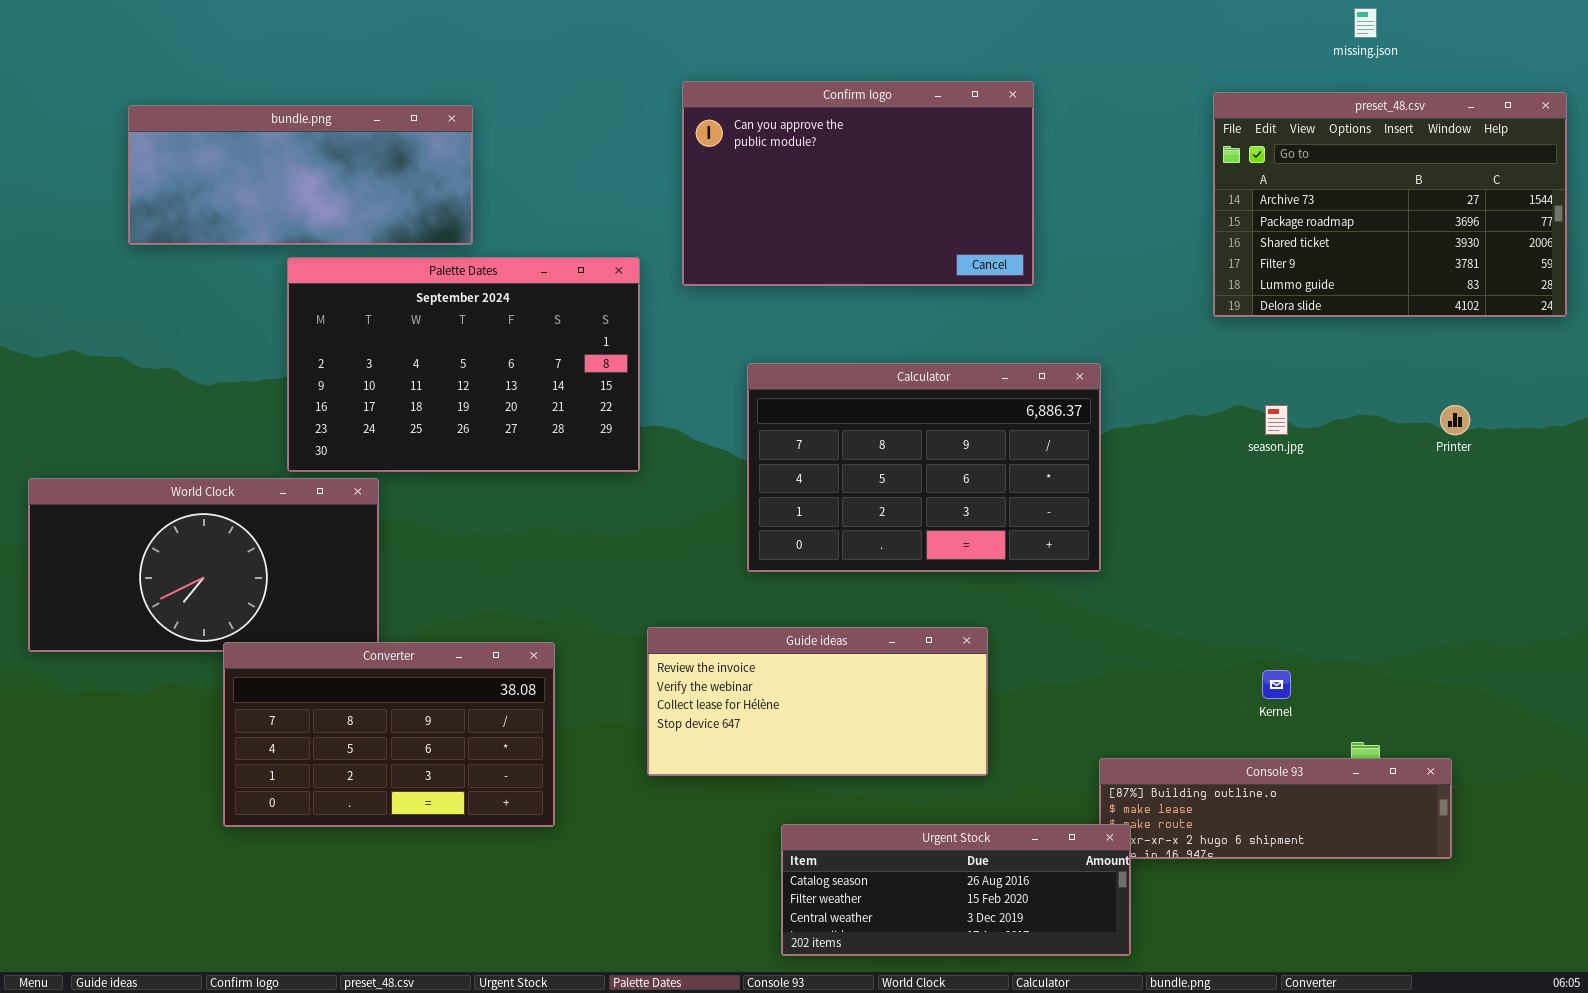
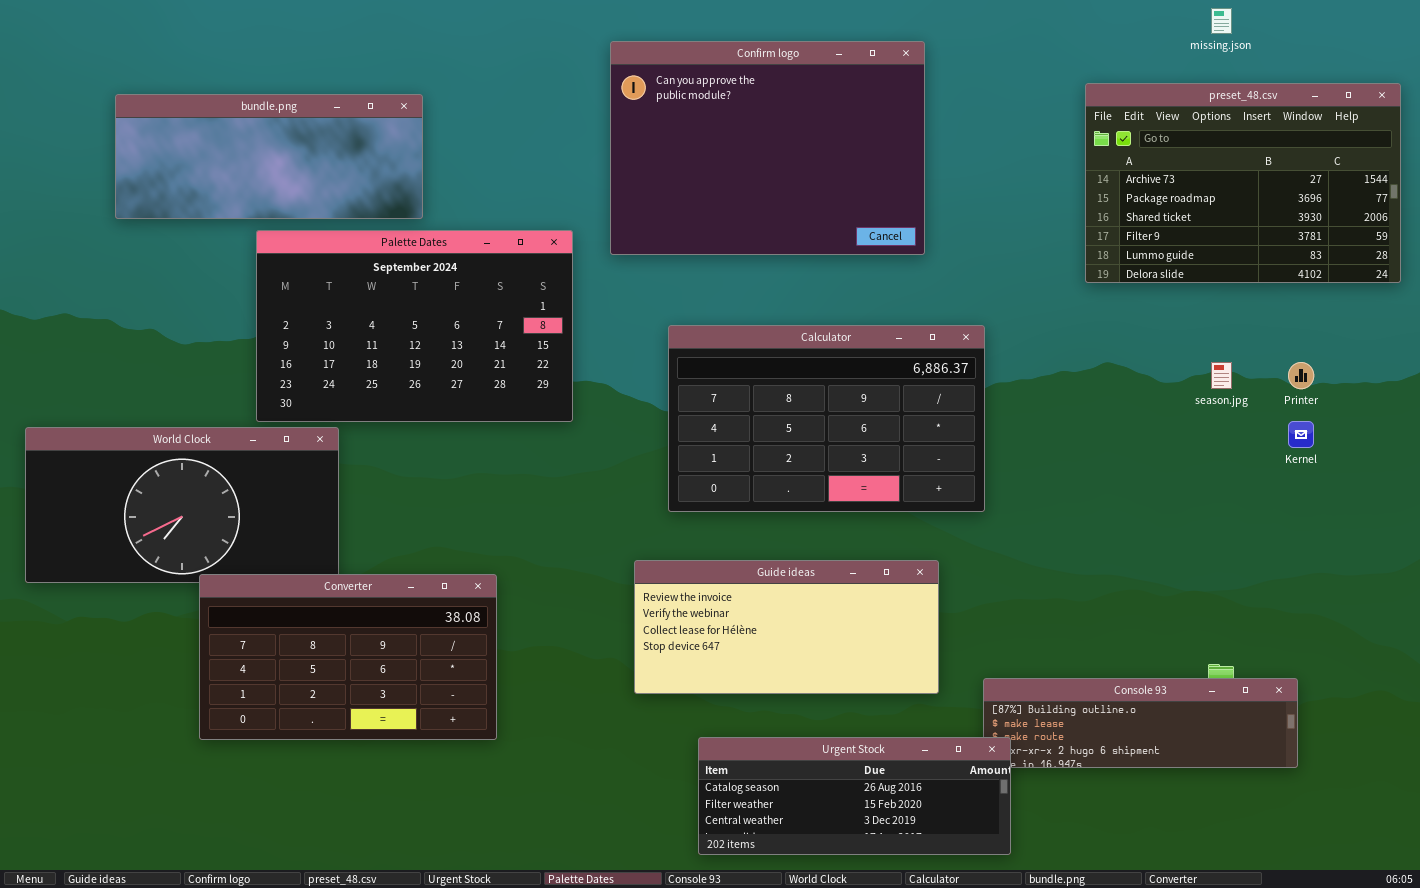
Confirm logo: [682,81,1034,286] -> [610,41,925,255], resized
season.jpg: [1265,405,1288,435] -> [1211,362,1232,389], moved
Guide ideas: [647,627,988,776] -> [634,560,939,694], moved
Kernel: [1262,670,1291,699] -> [1288,421,1314,448], moved

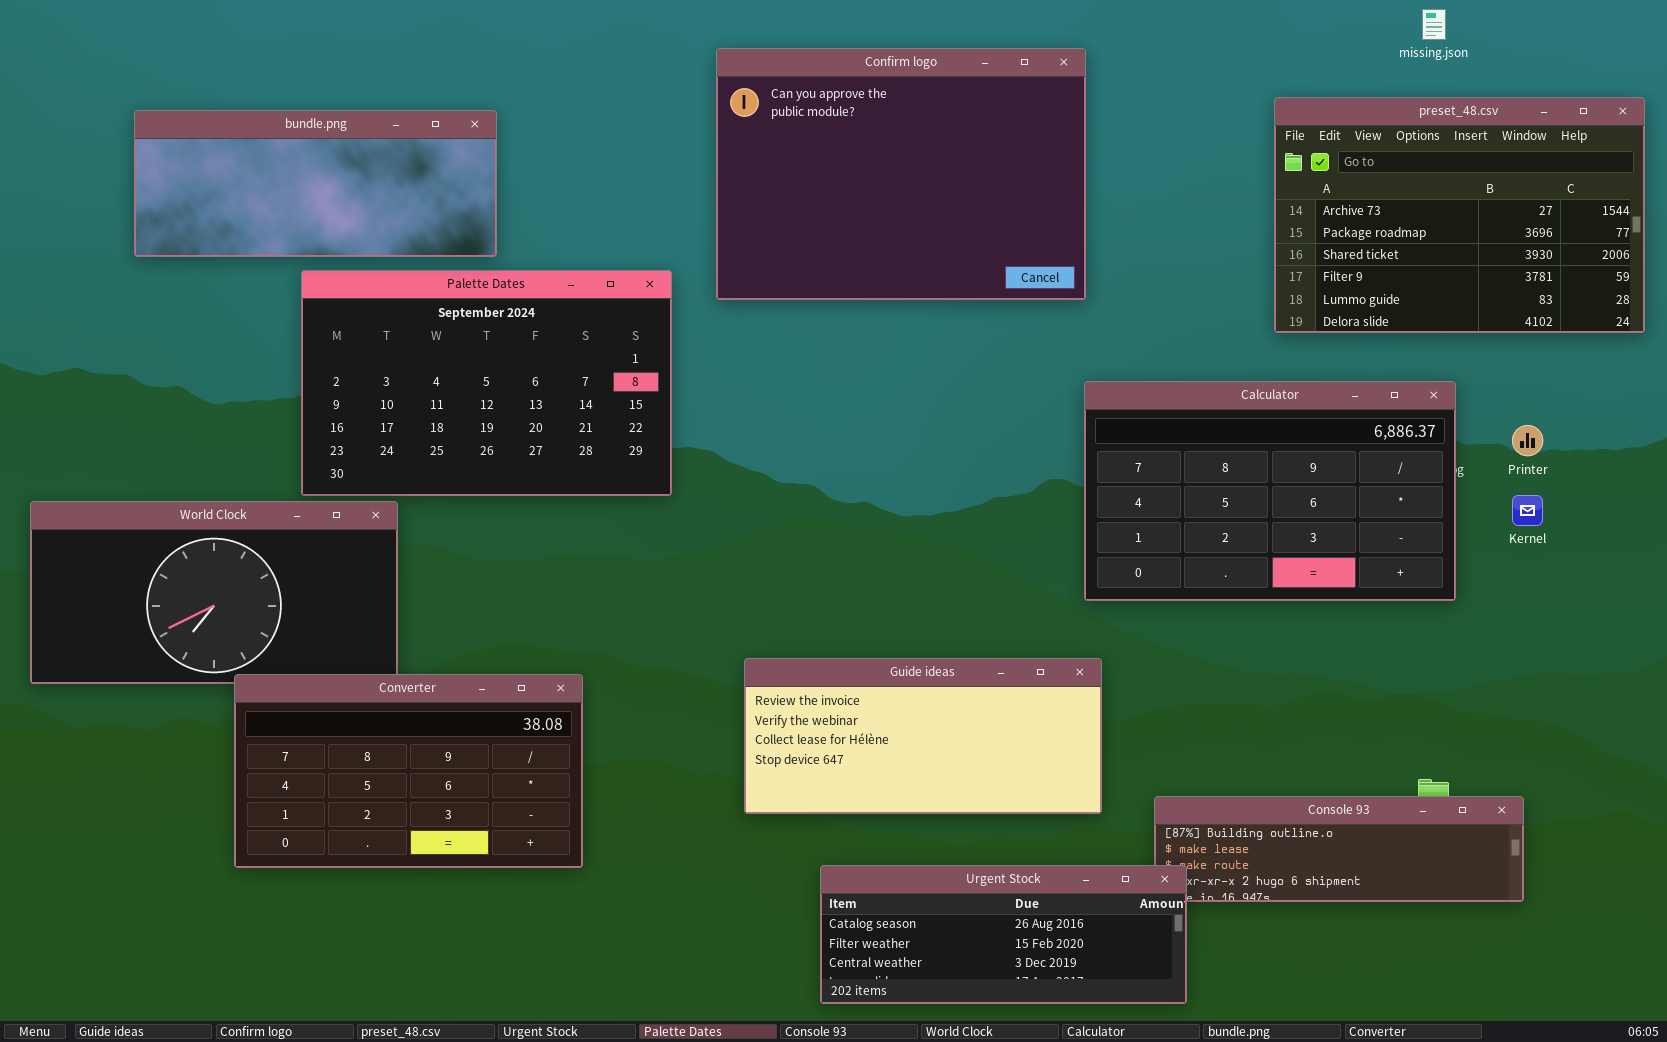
Calculator: [668,325,985,512] -> [1084,381,1456,601], moved

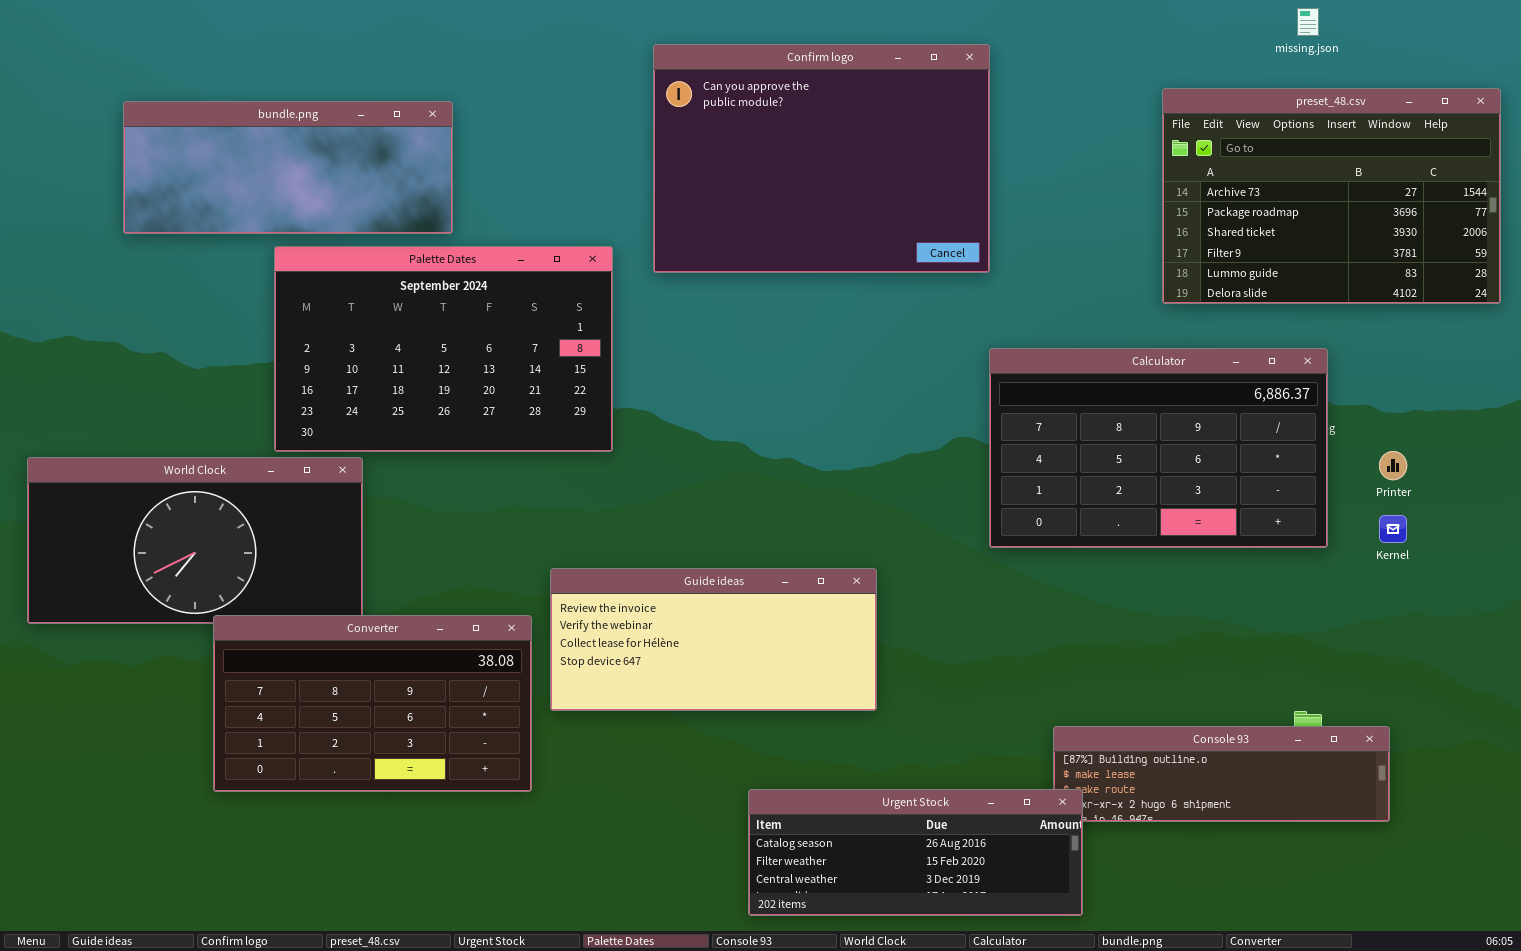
Printer: [1512,425,1543,456] -> [1379,451,1407,480], moved
Kernel: [1512,495,1543,526] -> [1379,515,1407,543], moved
Guide ideas: [744,658,1102,814] -> [550,568,877,711], moved

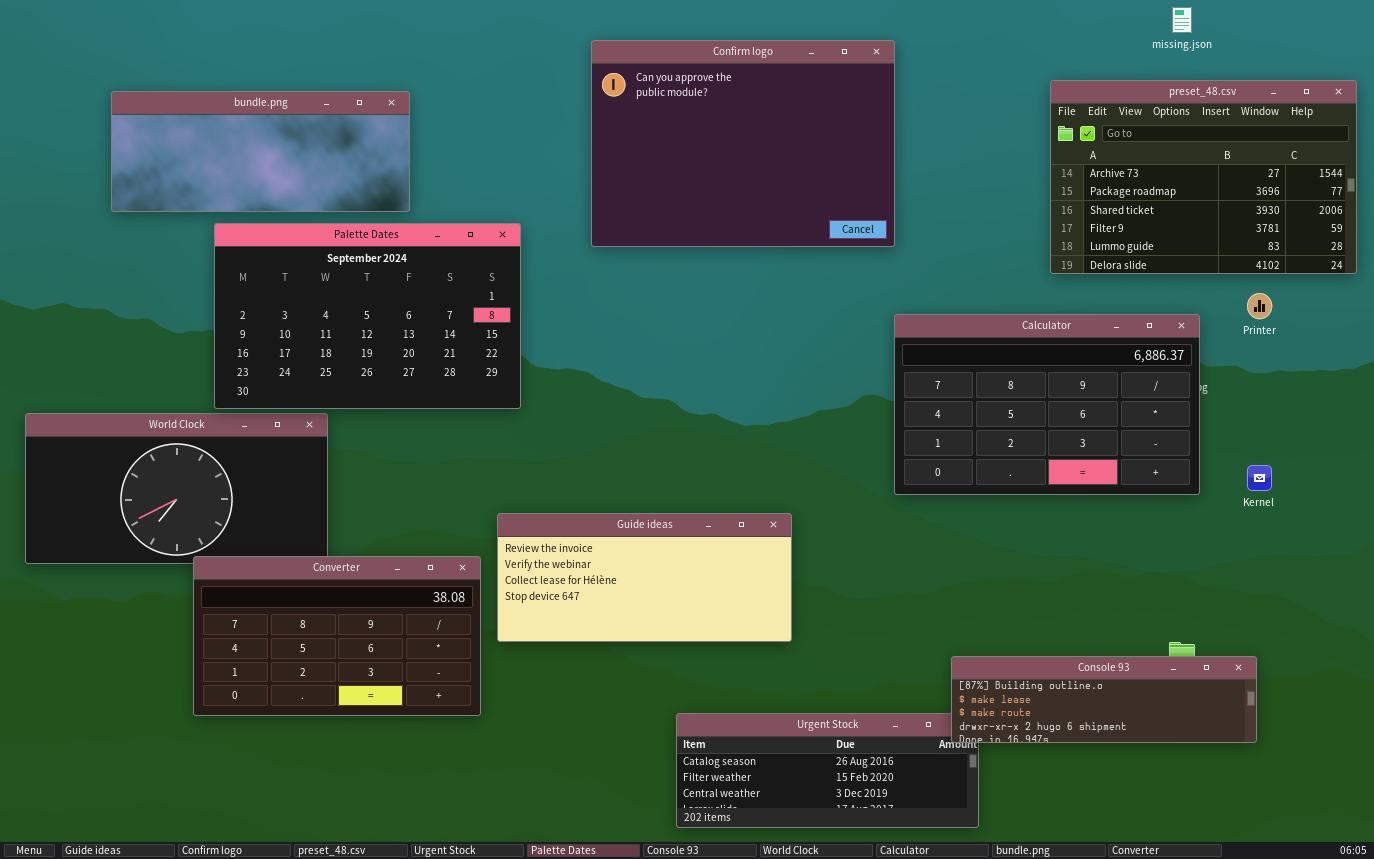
Palette Dates: [274,246,613,452] -> [214,223,521,409], moved
Printer: [1379,451,1407,480] -> [1247,293,1272,319], moved
Console 93: [1053,726,1390,822] -> [951,656,1257,743], raised

